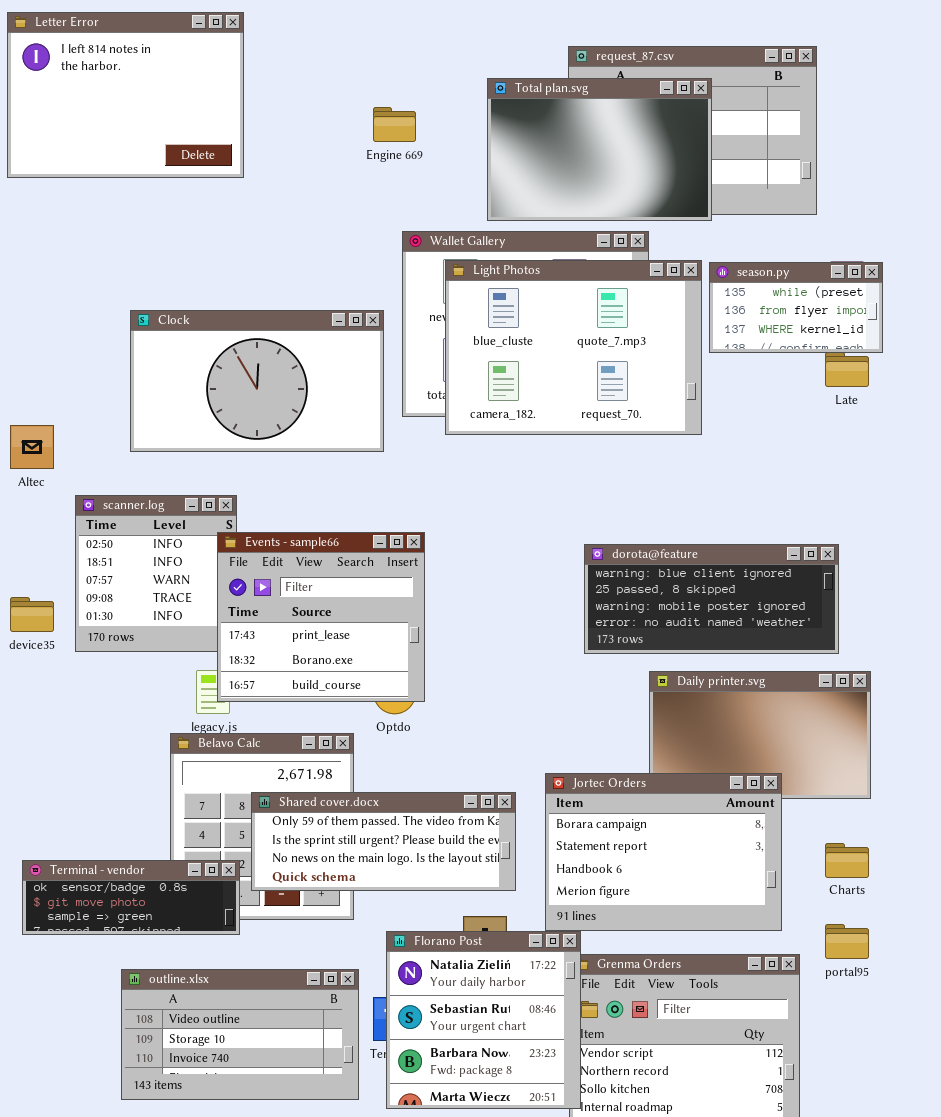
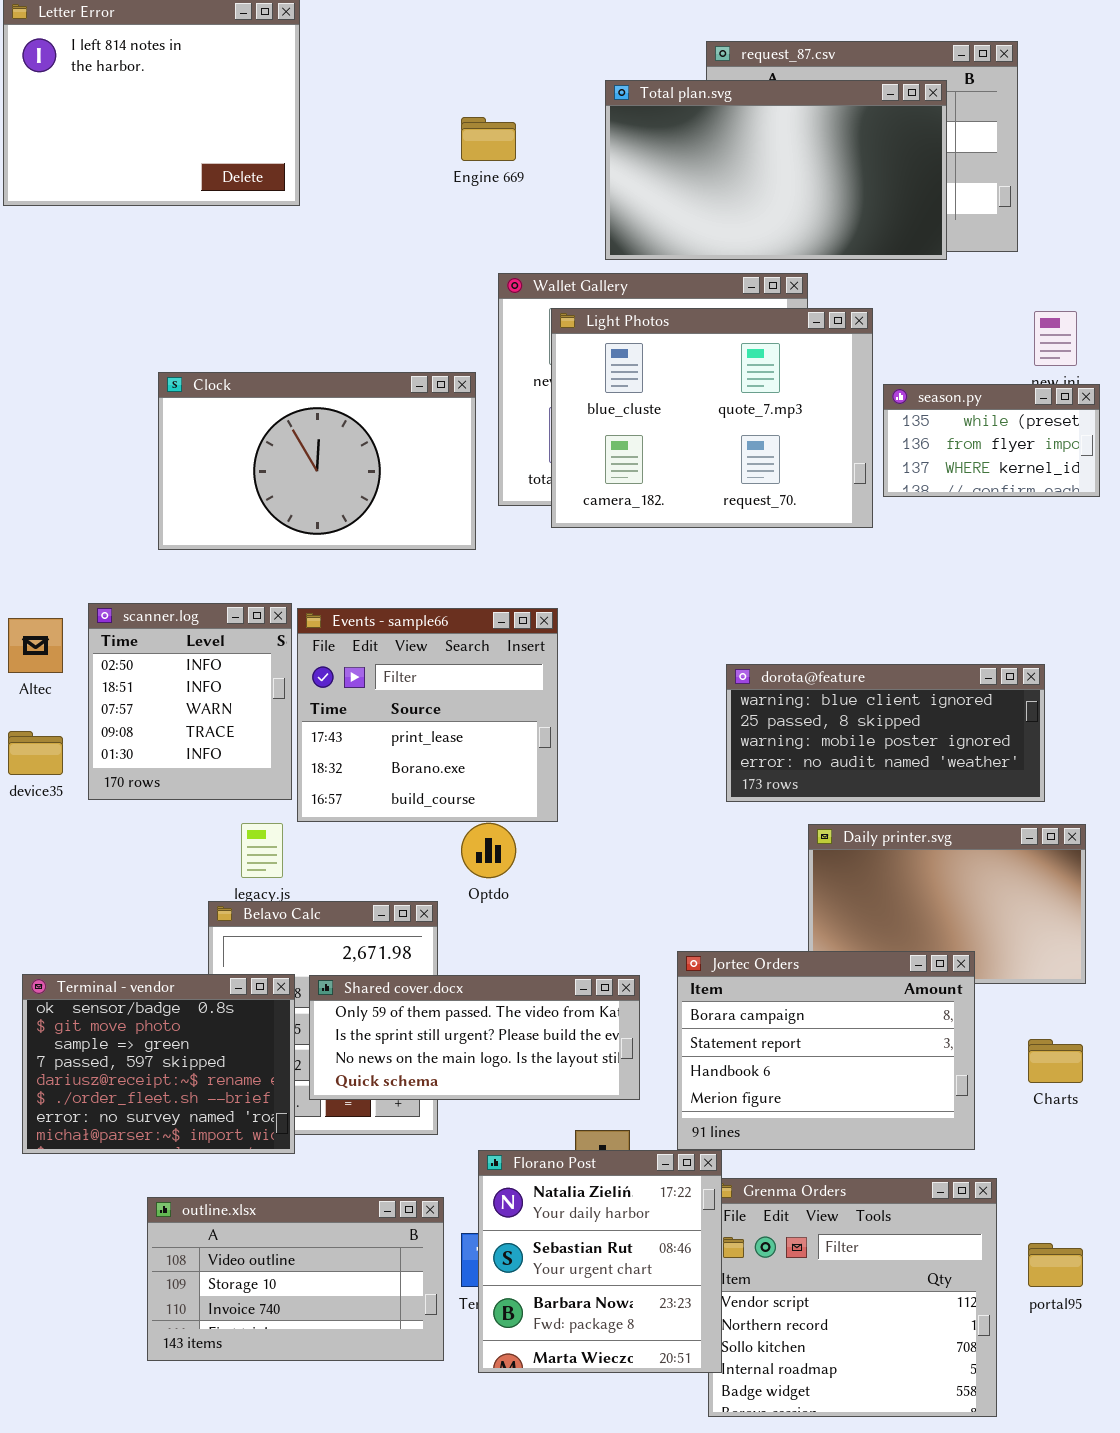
Total plan.svg: [487,78,712,221] -> [605,80,947,260], resized
season.py: [709,262,883,353] -> [883,384,1100,497], moved
Altec: [10,425,54,469] -> [8,618,63,673], moved
Events - sample66: [217,532,425,702] -> [297,608,558,822], moved
Terminal - vendor: [22,860,240,935] -> [22,974,295,1154], resized
portal95: [825,924,869,959] -> [1028,1243,1083,1287], moved

